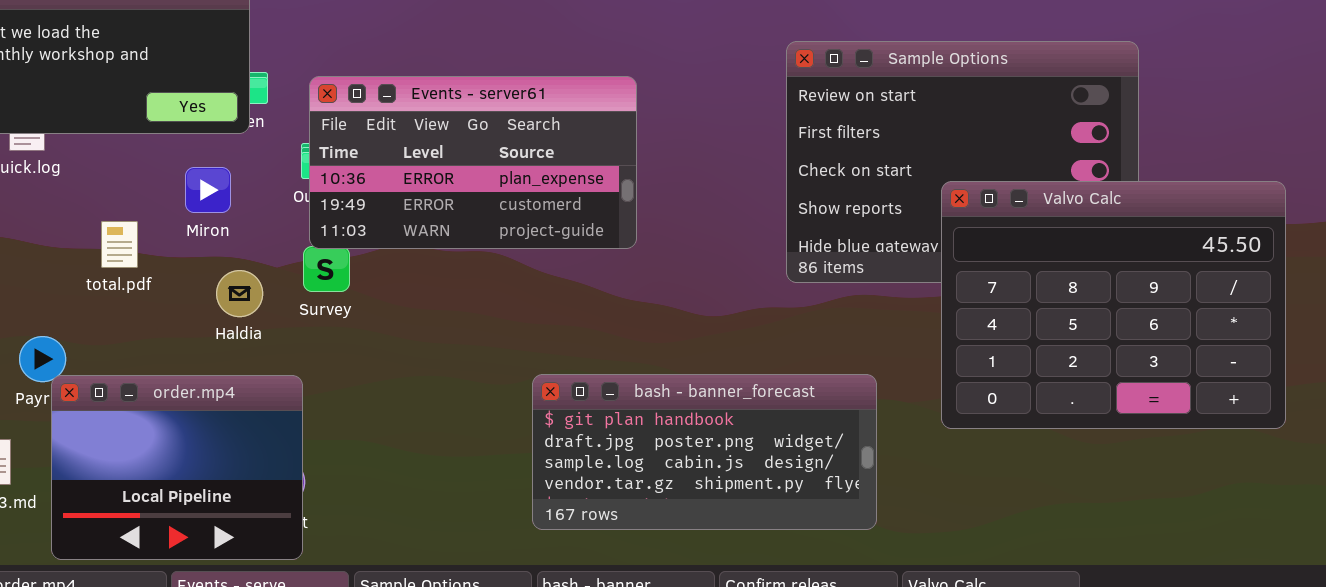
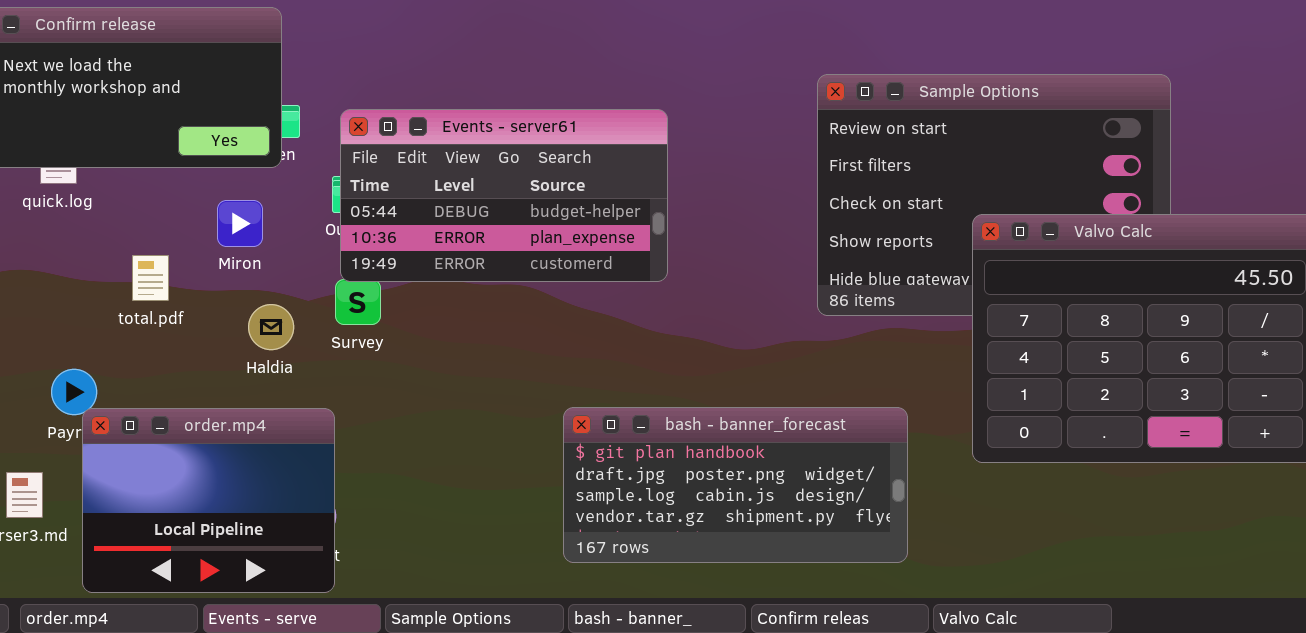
Events - server61: [309,76,637,249] -> [340,109,668,282], scrolled up 1 row

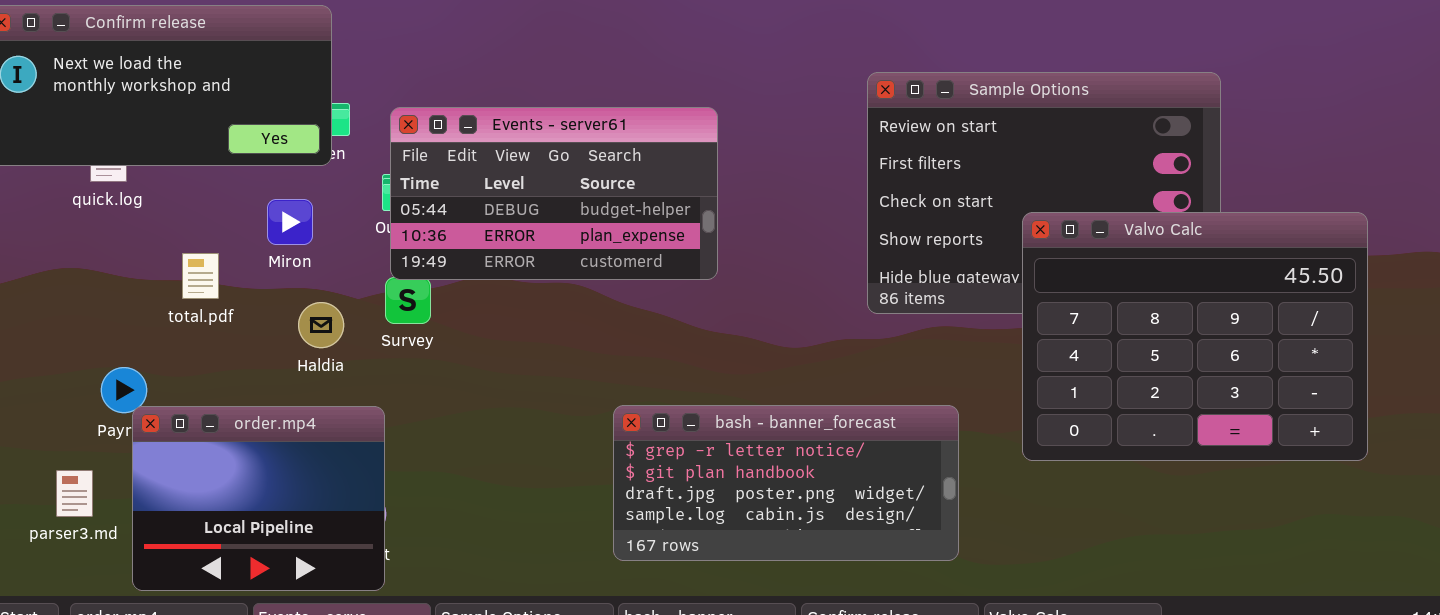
bash - banner_forecast: [563,407,908,563] -> [613,405,959,561], scrolled up 1 row

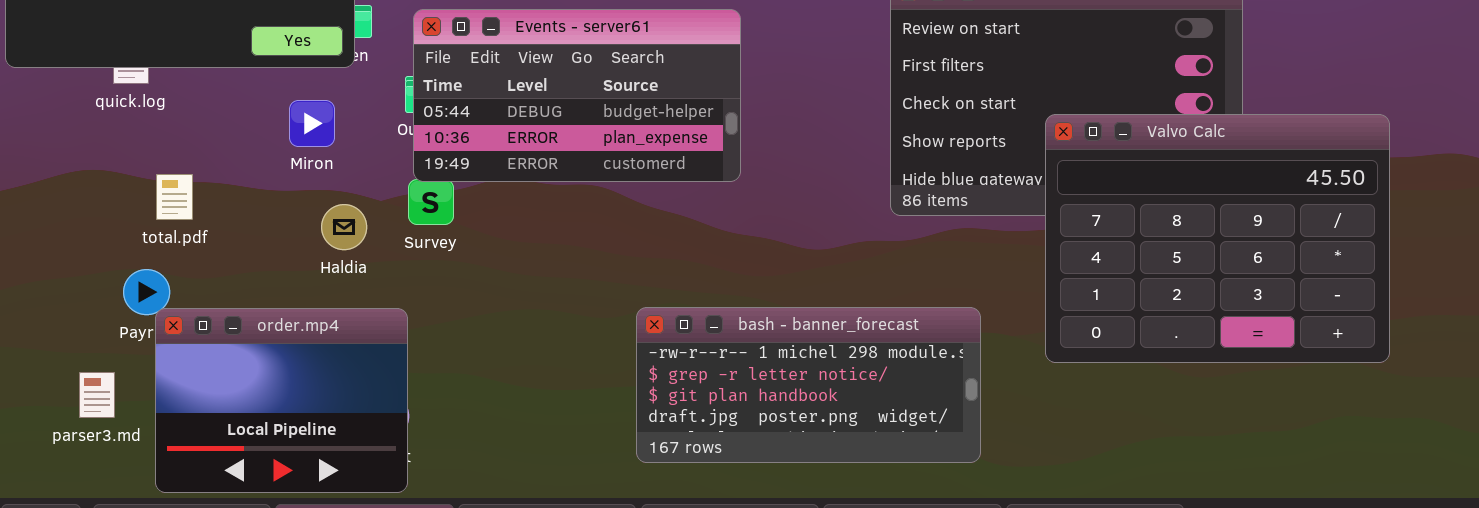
total.pdf: [182,253,219,299] -> [156,174,193,220], moved
bash - banner_forecast: [613,405,959,561] -> [636,307,981,463], scrolled up 1 row

